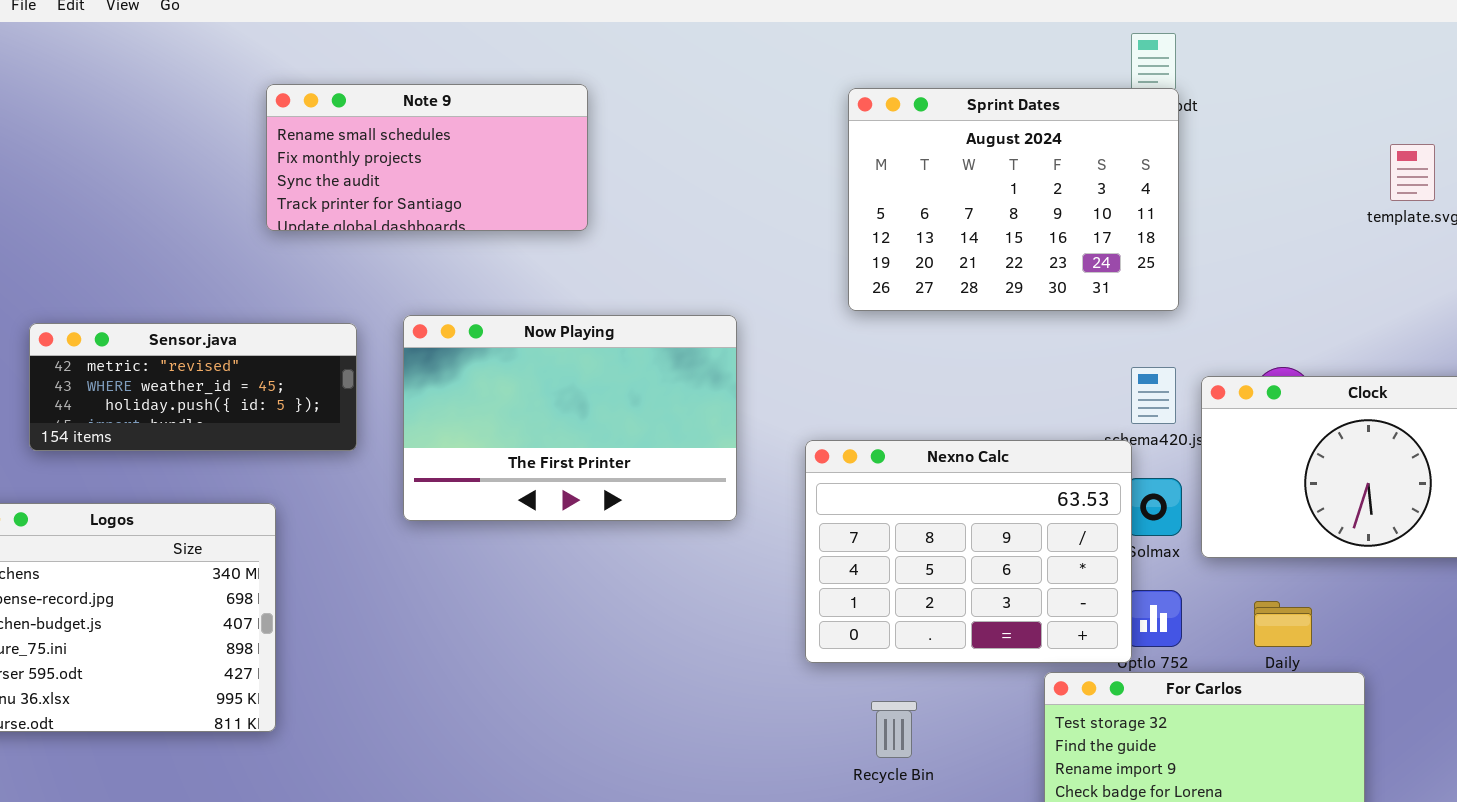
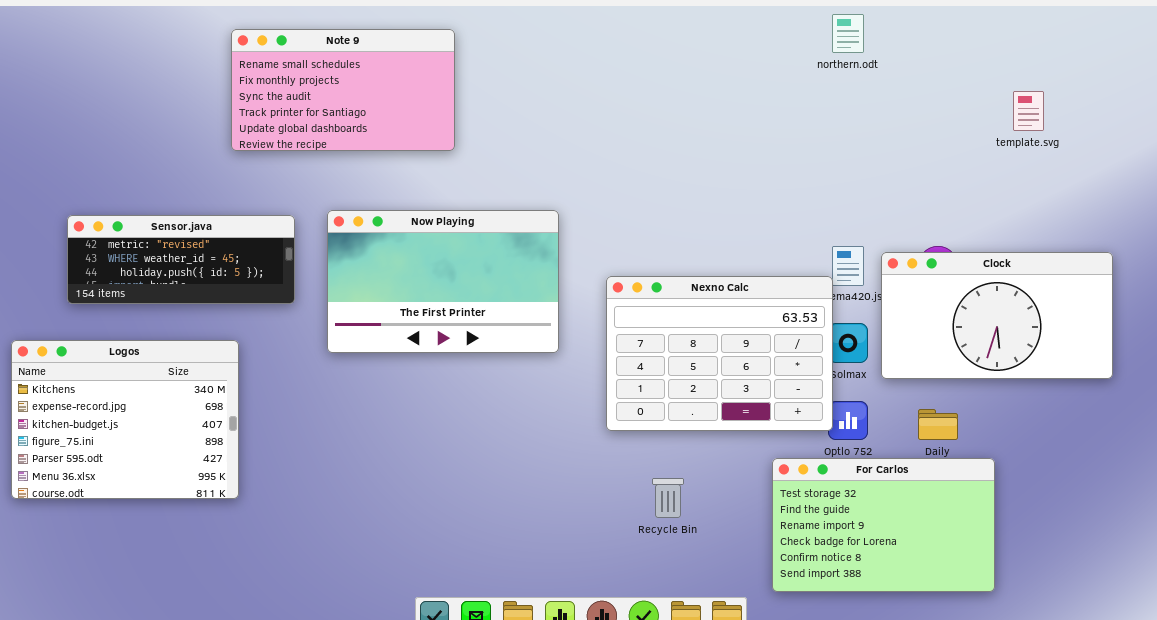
Note 9: [266,84,588,231] -> [231,29,455,151], resized
Sprint Dates: [848,88,1179,311] -> none, closed
Nexno Calc: [805,440,1132,663] -> [606,276,833,431], moved

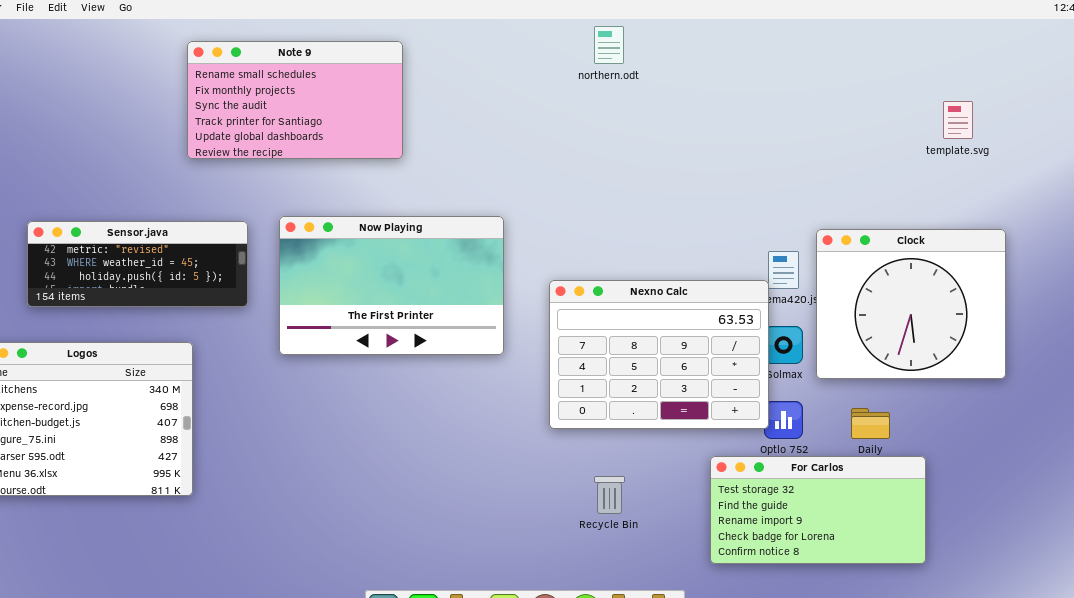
northern.odt: [832,14,864,53] -> [594,26,624,64], moved
Clock: [881,252,1113,379] -> [816,229,1006,379], resized
For Carlos: [772,458,995,592] -> [710,456,926,564], resized

